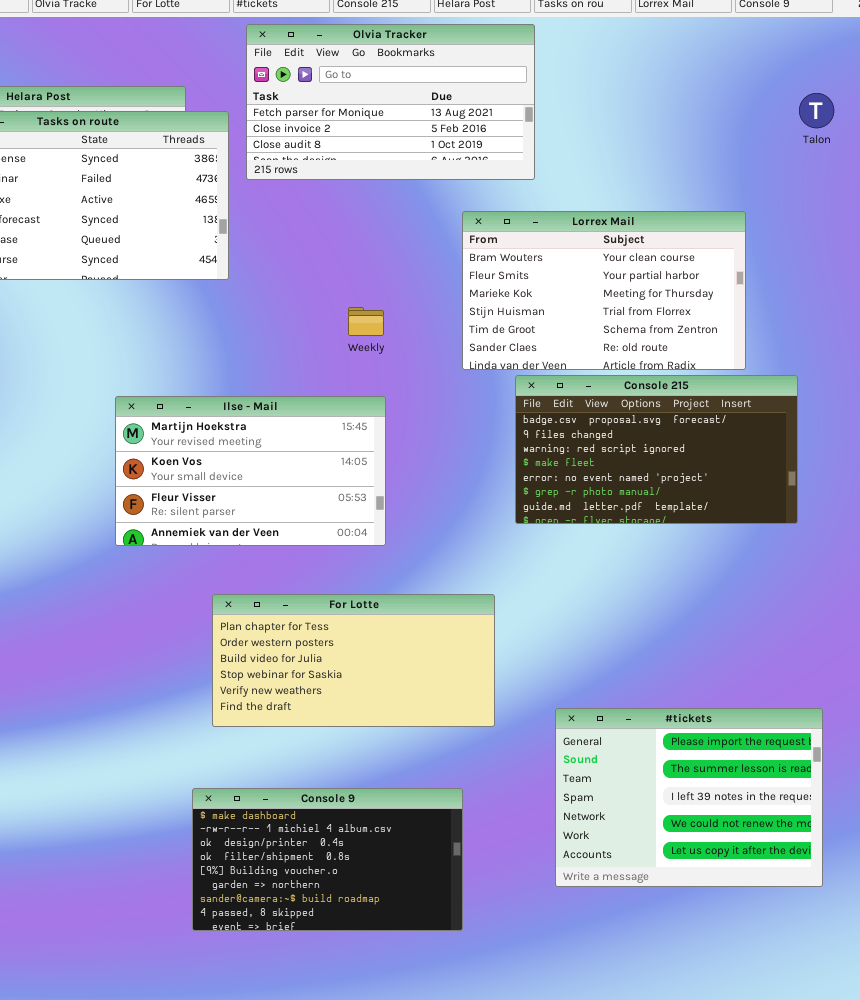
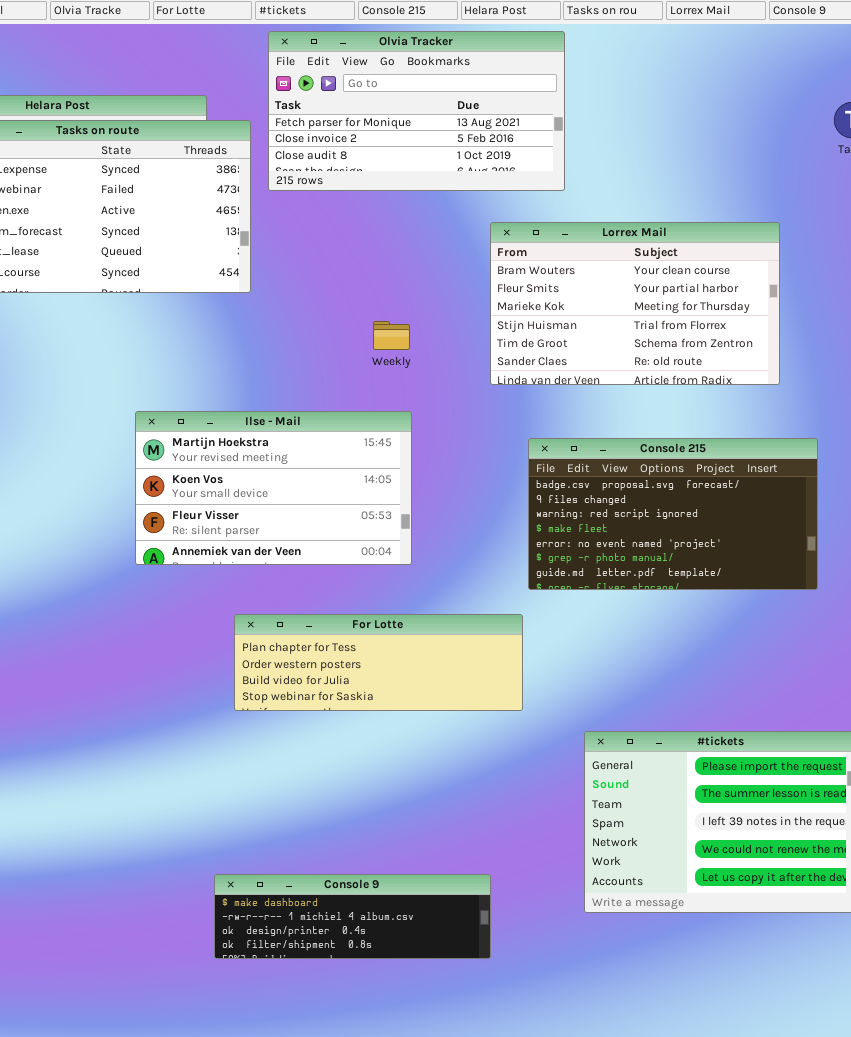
Console 215: [515,375,798,524] -> [528,438,818,590], moved
For Lotte: [212,594,495,727] -> [234,614,523,711], resized
Console 9: [192,788,463,931] -> [214,874,491,959], resized

